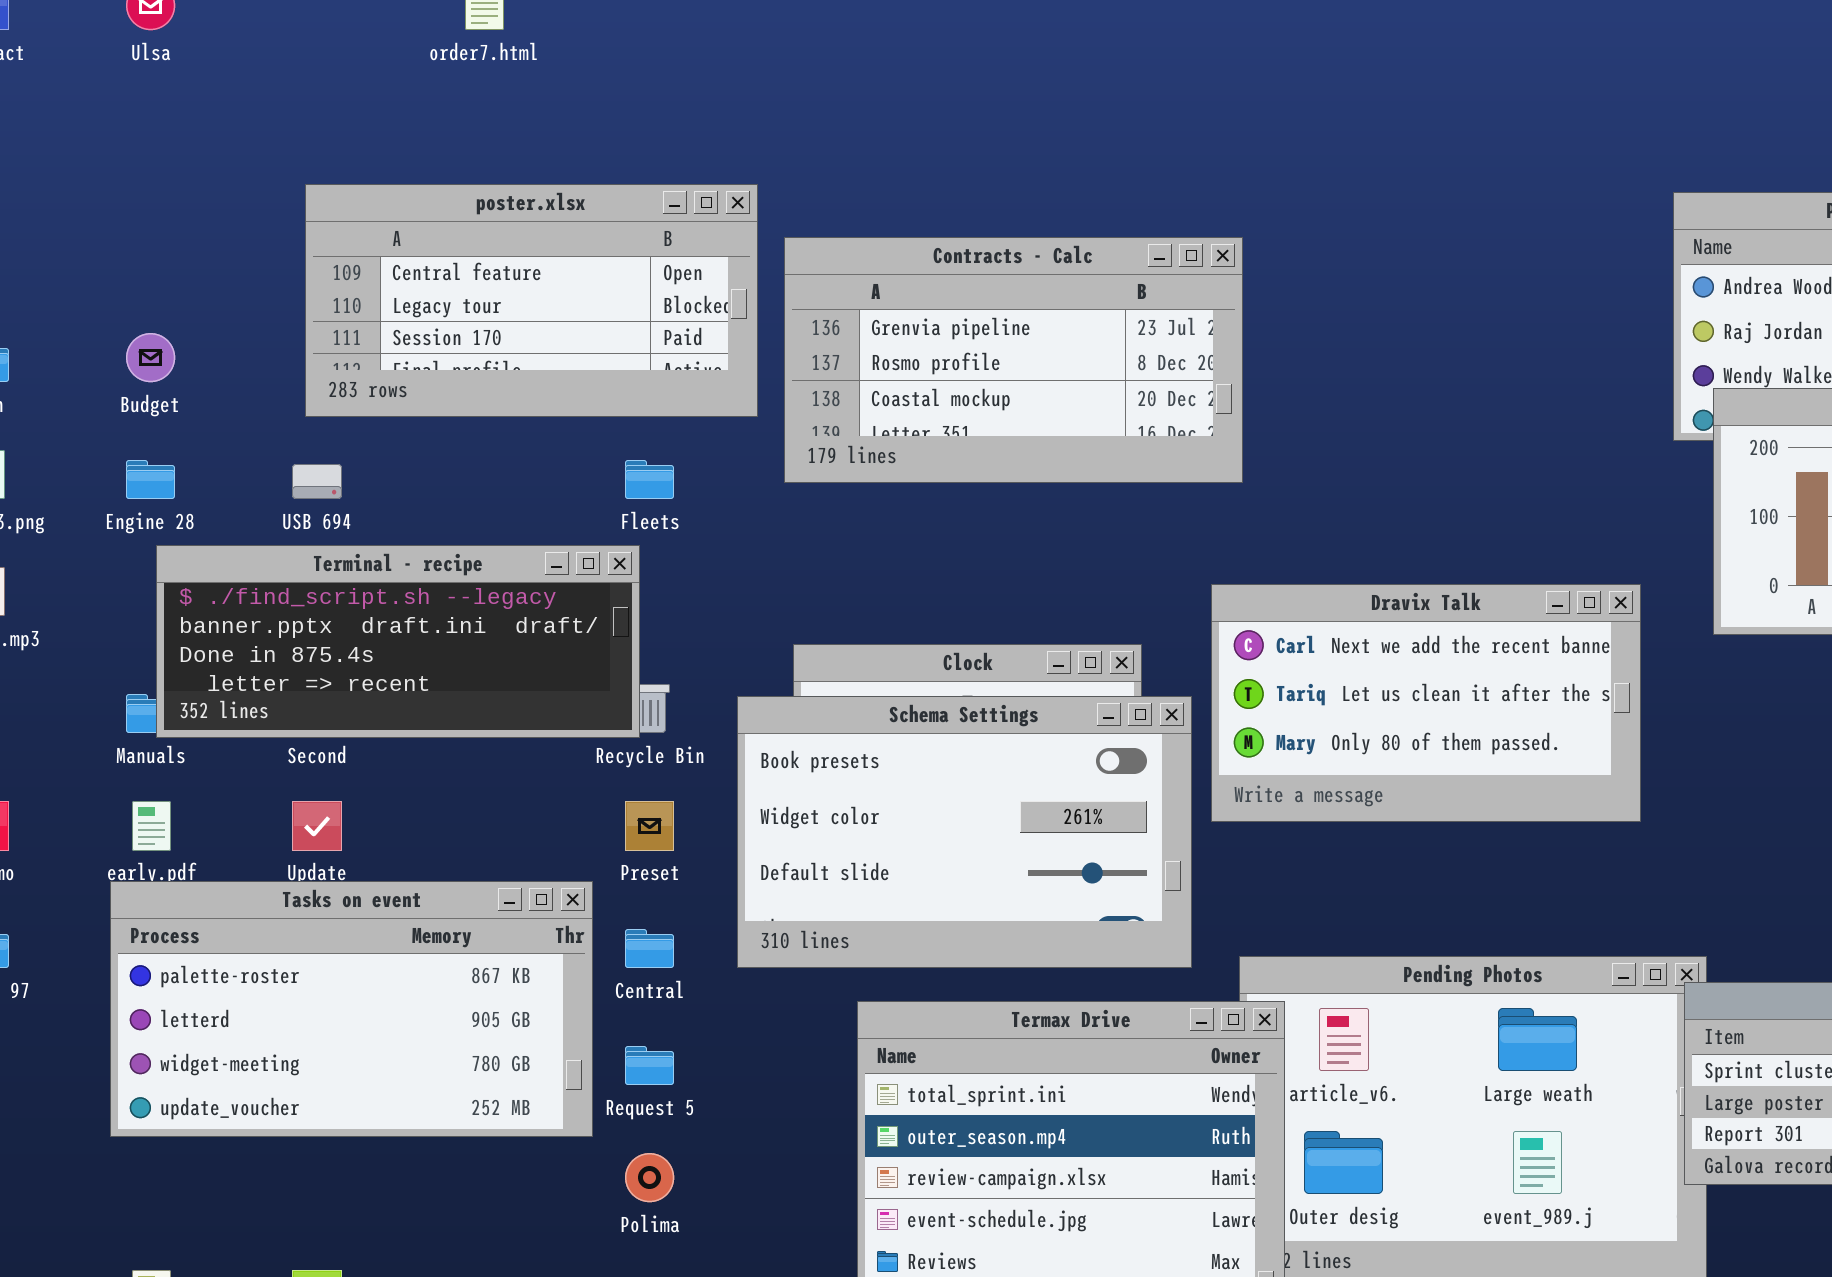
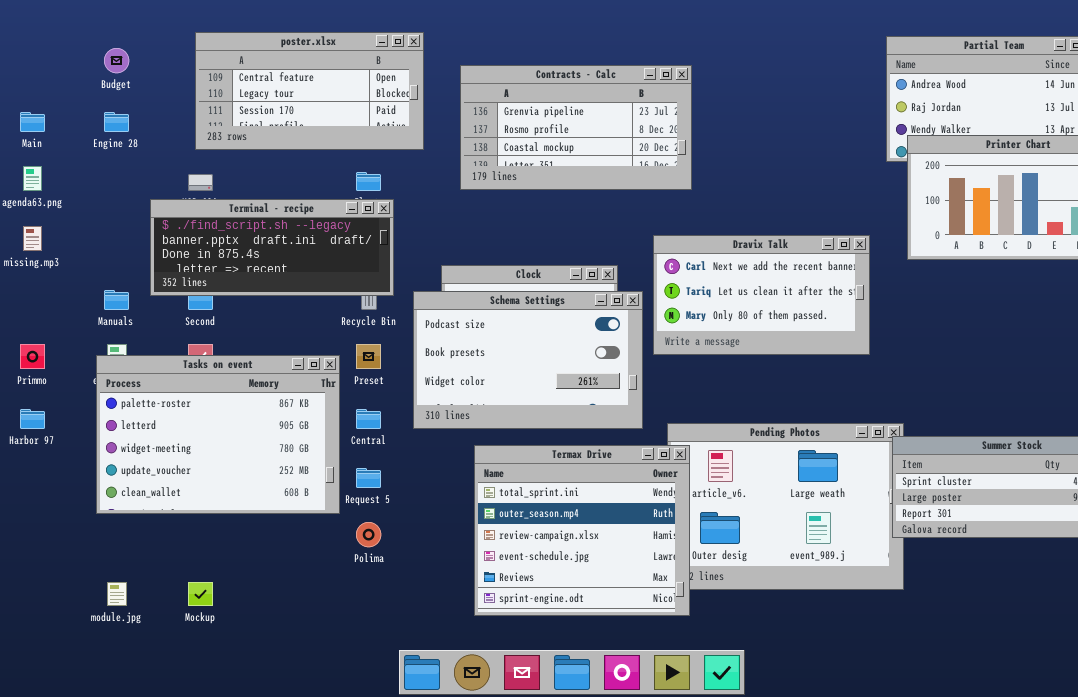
Contracts - Calc: [784,237,1243,483] -> [460,65,692,190], moved
Budget: [126,333,175,382] -> [104,48,129,73], moved
Engine 28: [126,460,175,499] -> [104,112,129,132], moved
Terminal - recipe: [156,545,640,738] -> [150,199,394,296], moved
Schema Settings: [737,696,1192,968] -> [413,291,643,429], scrolled up 1 row
Tasks on event: [110,881,593,1137] -> [96,355,340,514], resized

